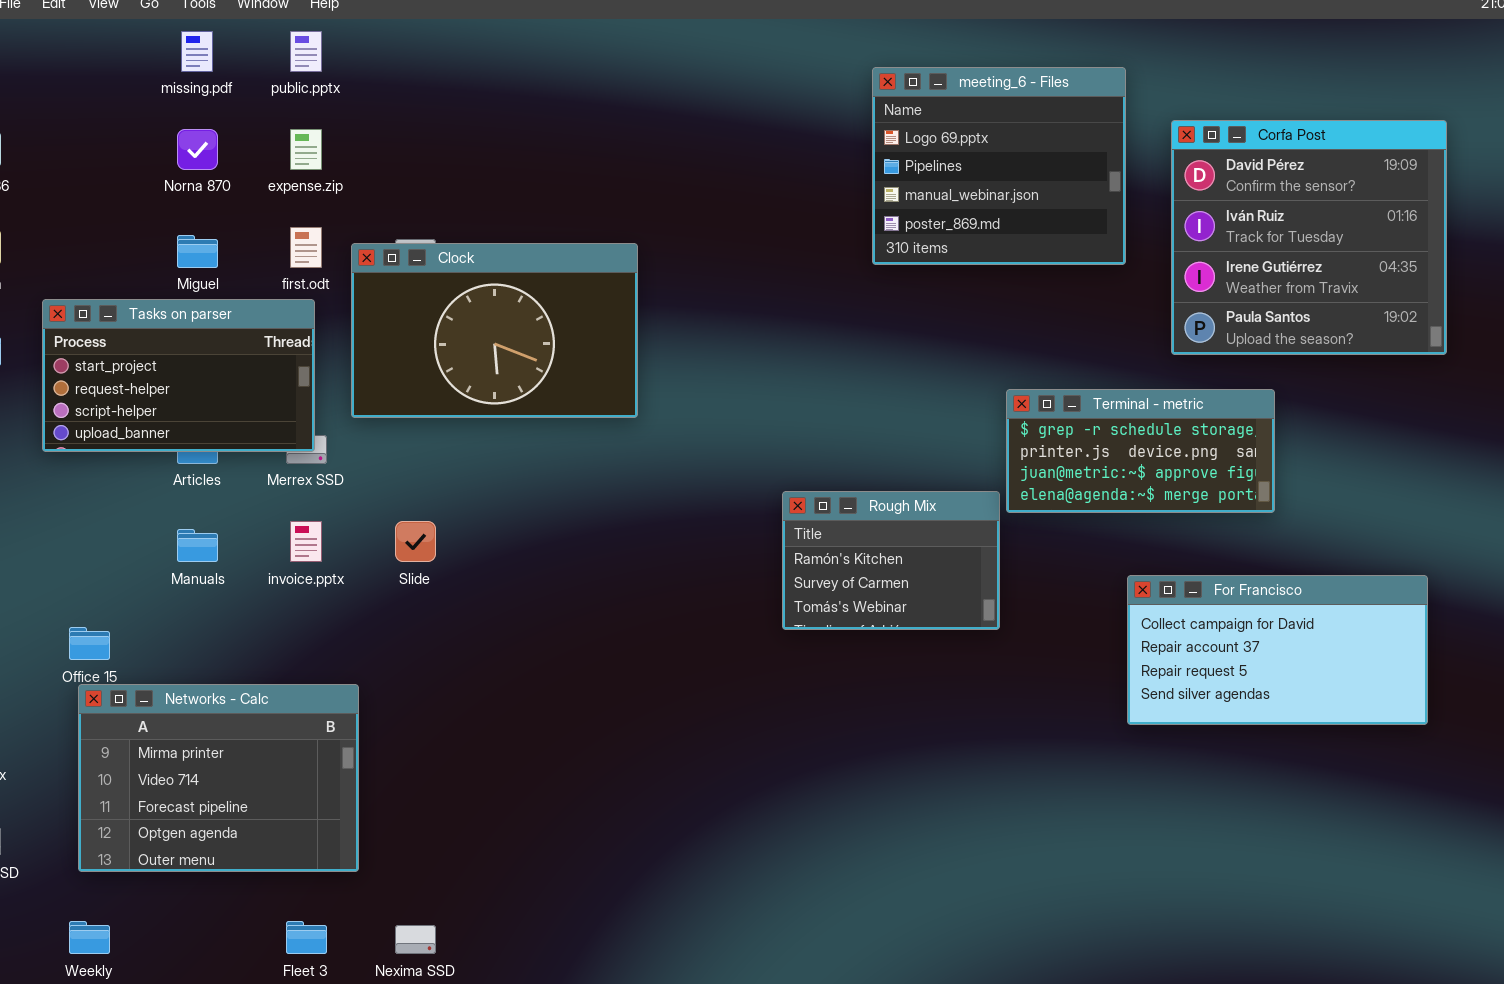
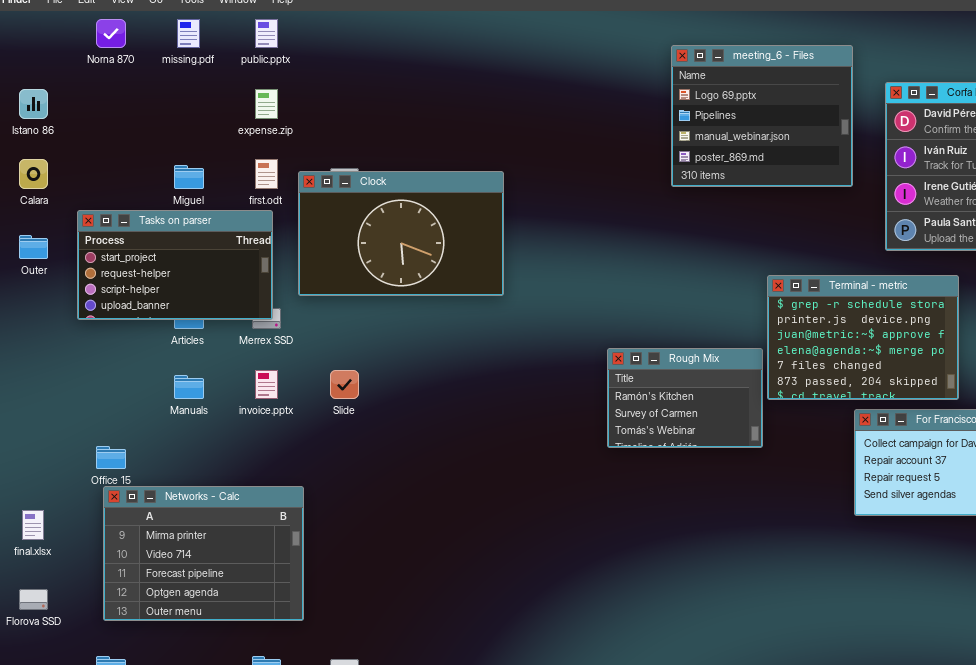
Norna 870: [177,129,218,170] -> [96,19,126,48], moved
Terminal - metric: [1006,389,1275,513] -> [767,275,959,400], resized

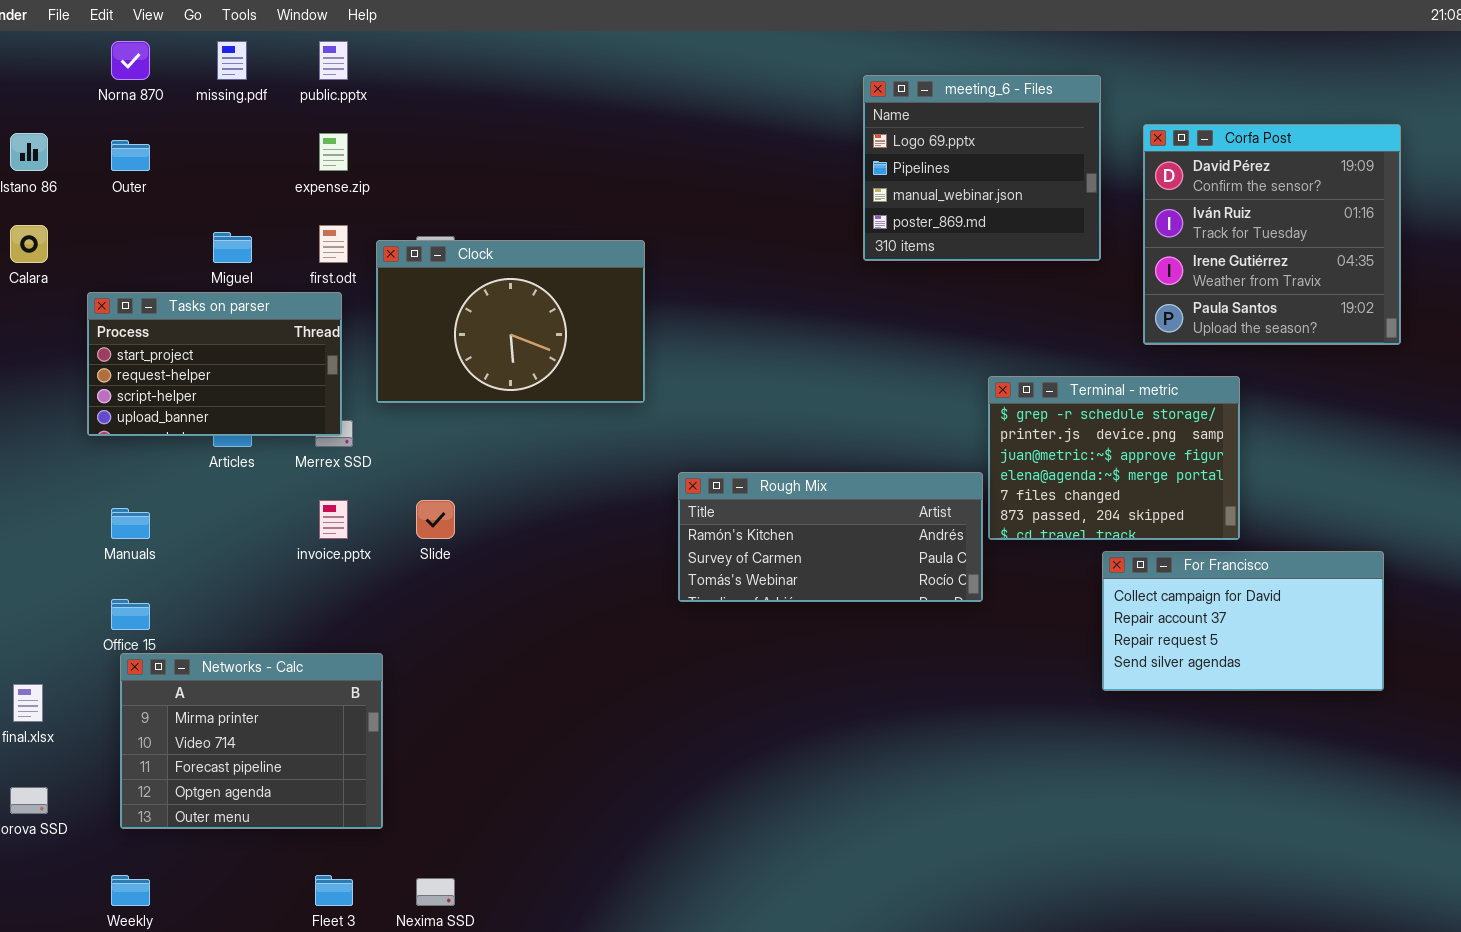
Outer: [19,235,48,259] -> [111,140,150,171], moved
Rough Mix: [607,348,763,448] -> [678,472,983,602], resized
Manuals: [174,375,204,399] -> [111,508,150,539], moved

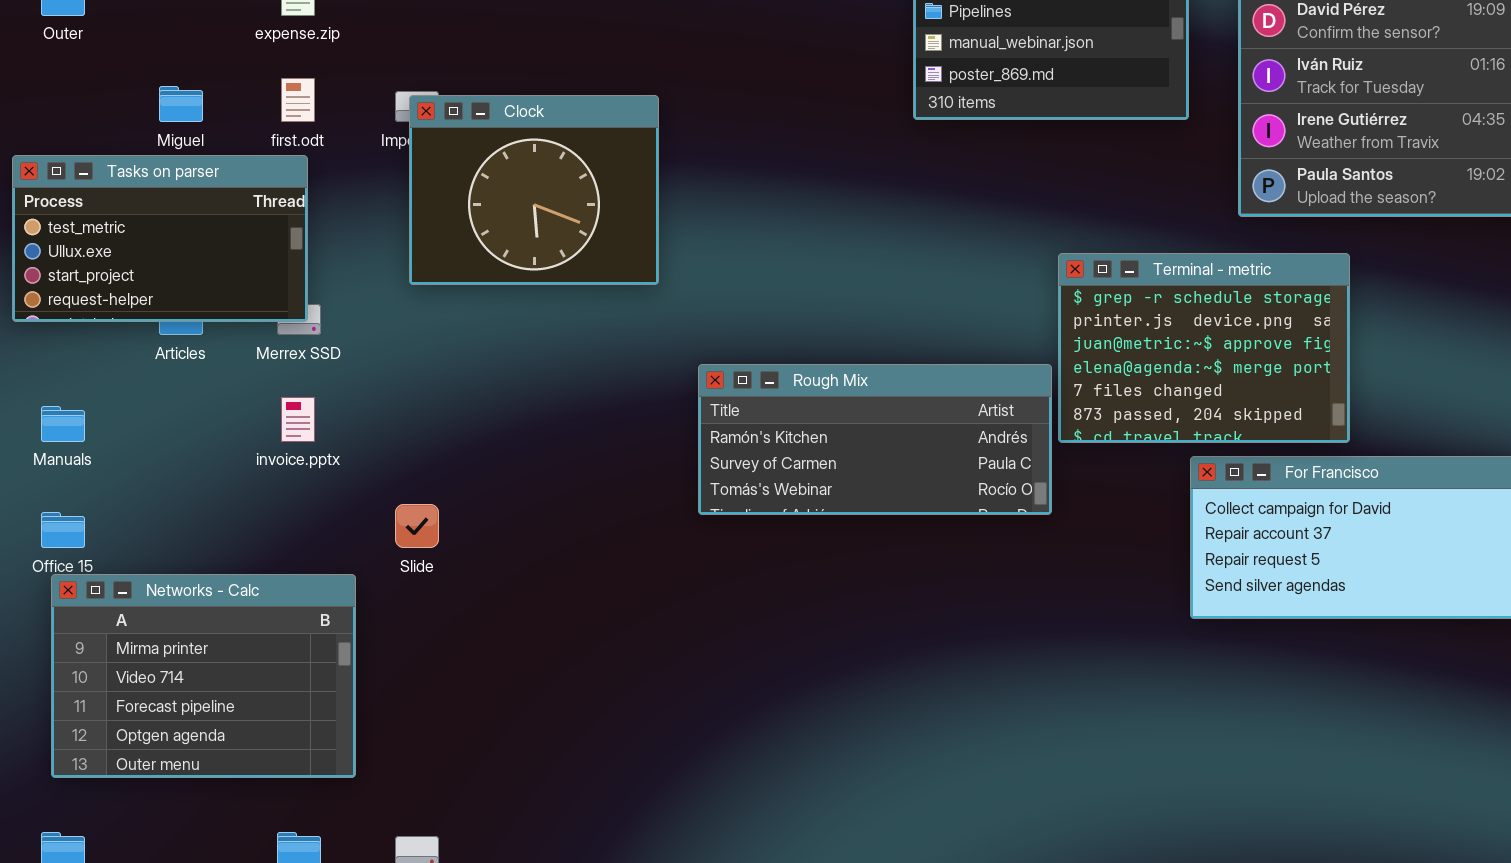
Clock: [376,240,645,403] -> [409,95,659,285], resized
Tasks on parser: [87,292,342,436] -> [12,155,308,322], scrolled up 2 rows
Slide: [416,500,455,539] -> [395,504,439,548], moved

